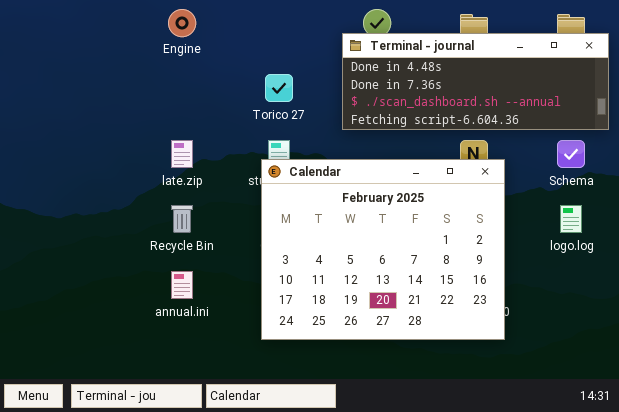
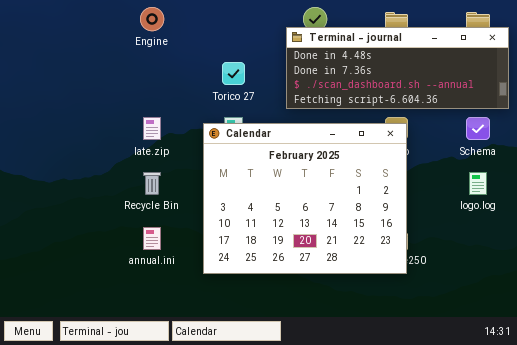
Calendar: [261,159,505,340] -> [203,123,407,274], moved

